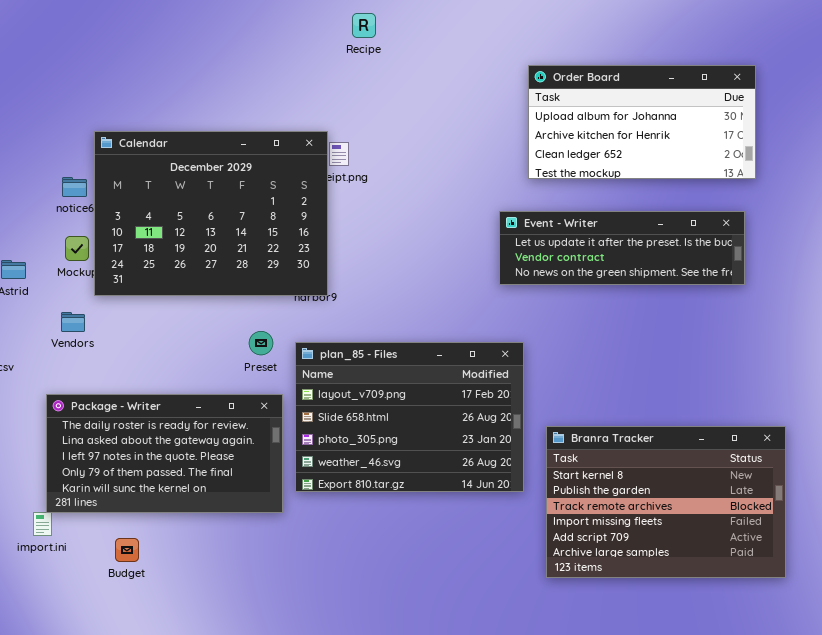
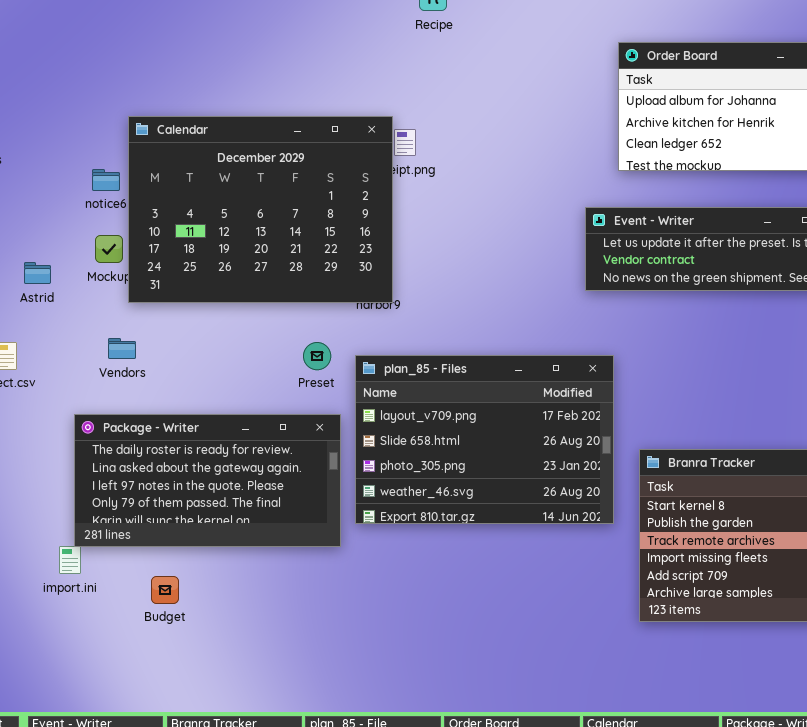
Vendors: [61,312,85,332] -> [108,338,136,359], moved

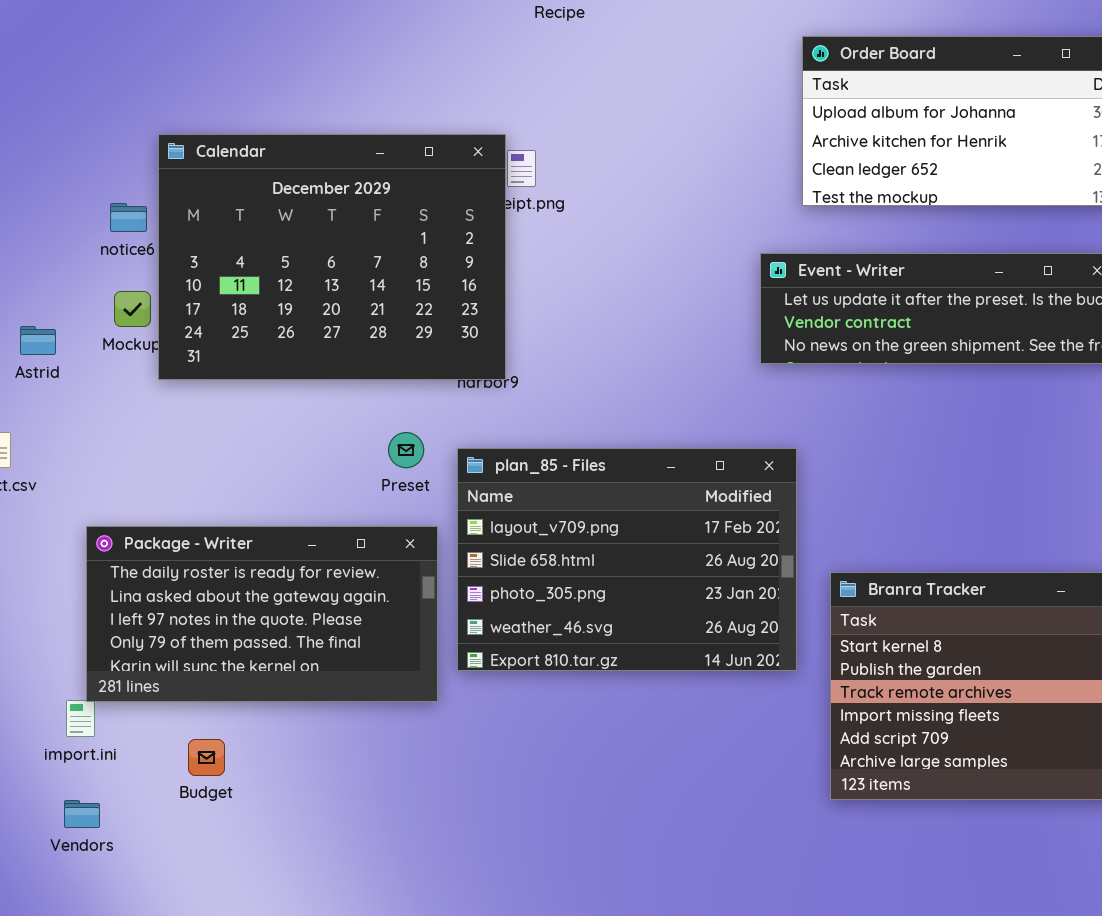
Vendors: [108,338,136,359] -> [64,800,100,828], moved

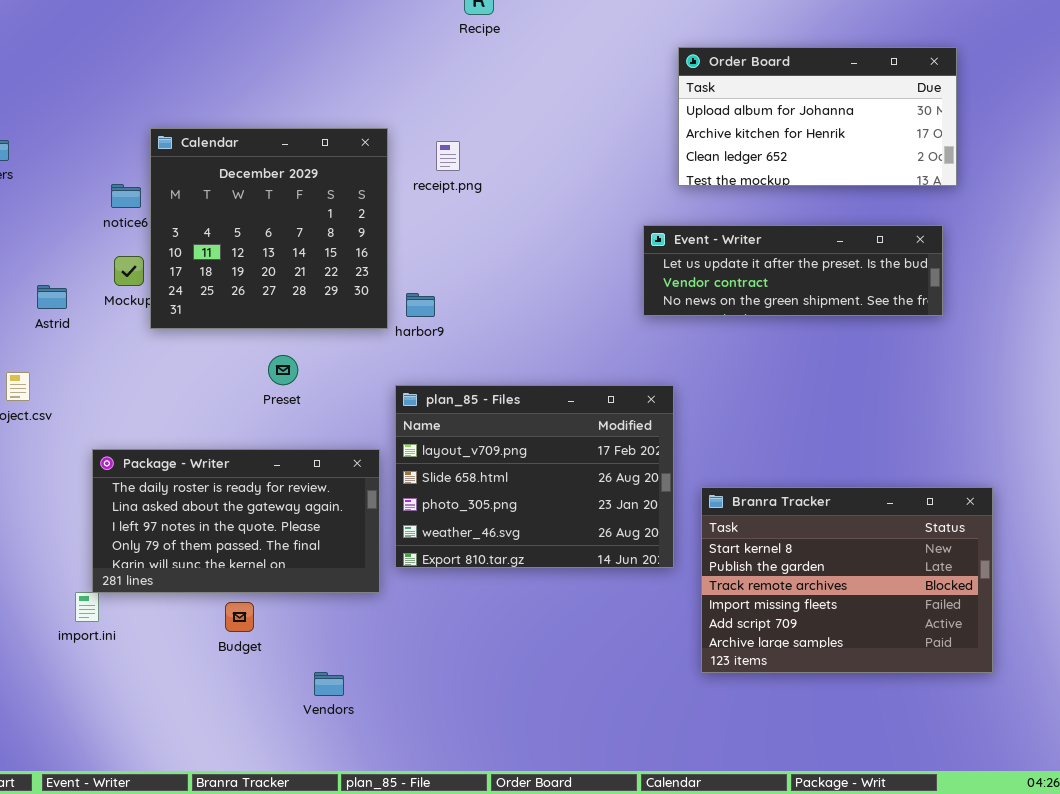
Calendar: [158,134,506,380] -> [150,128,388,329], resized
Preset: [388,432,424,468] -> [268,355,298,385], moved
Budget: [188,739,225,776] -> [225,602,254,632], moved
Vendors: [64,800,100,828] -> [314,672,344,696], moved

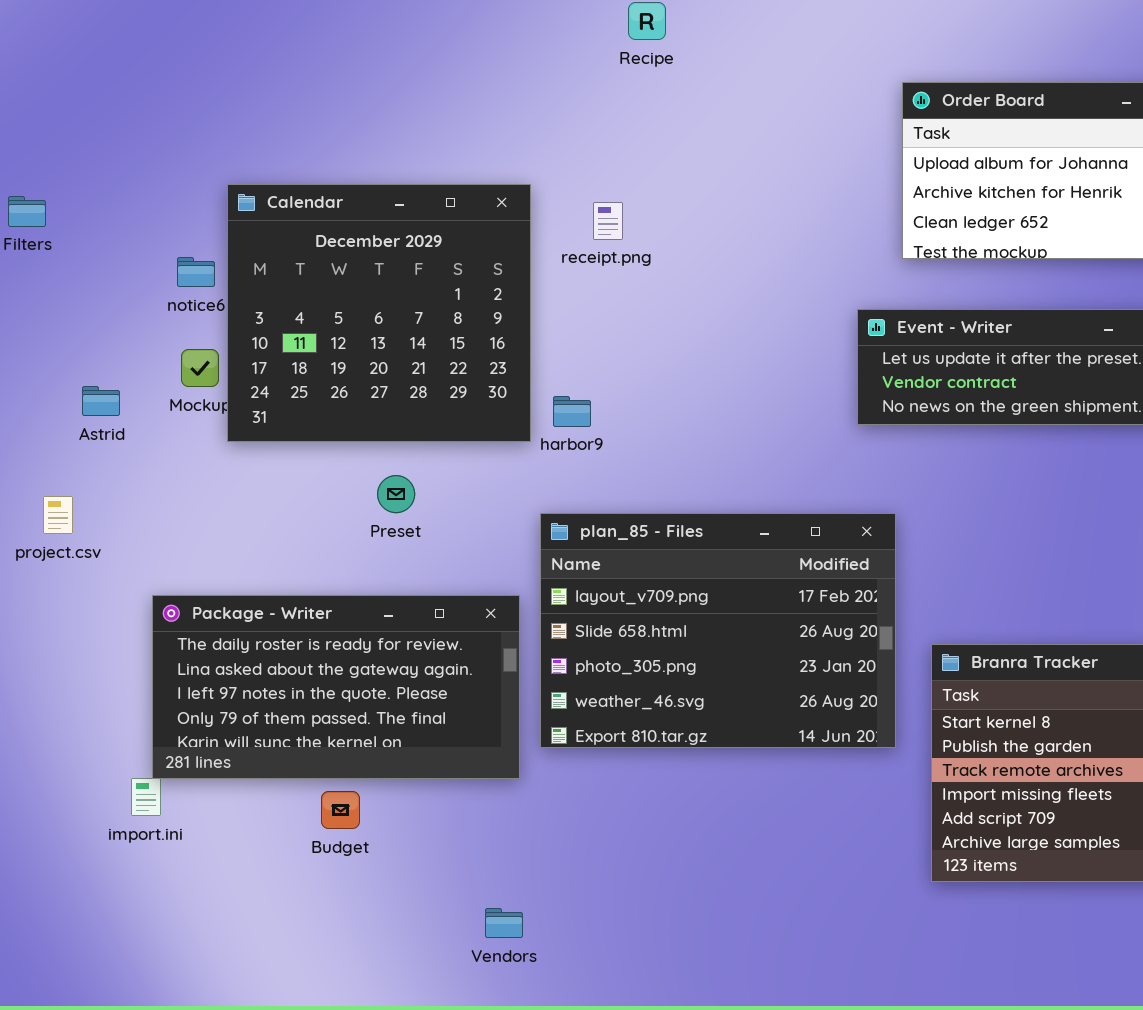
Vendors: [314,672,344,696] -> [485,908,523,938], moved

